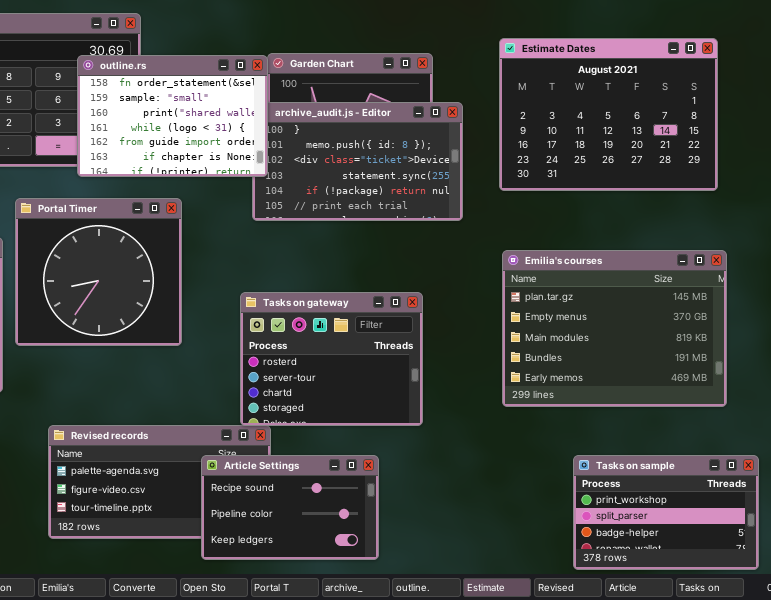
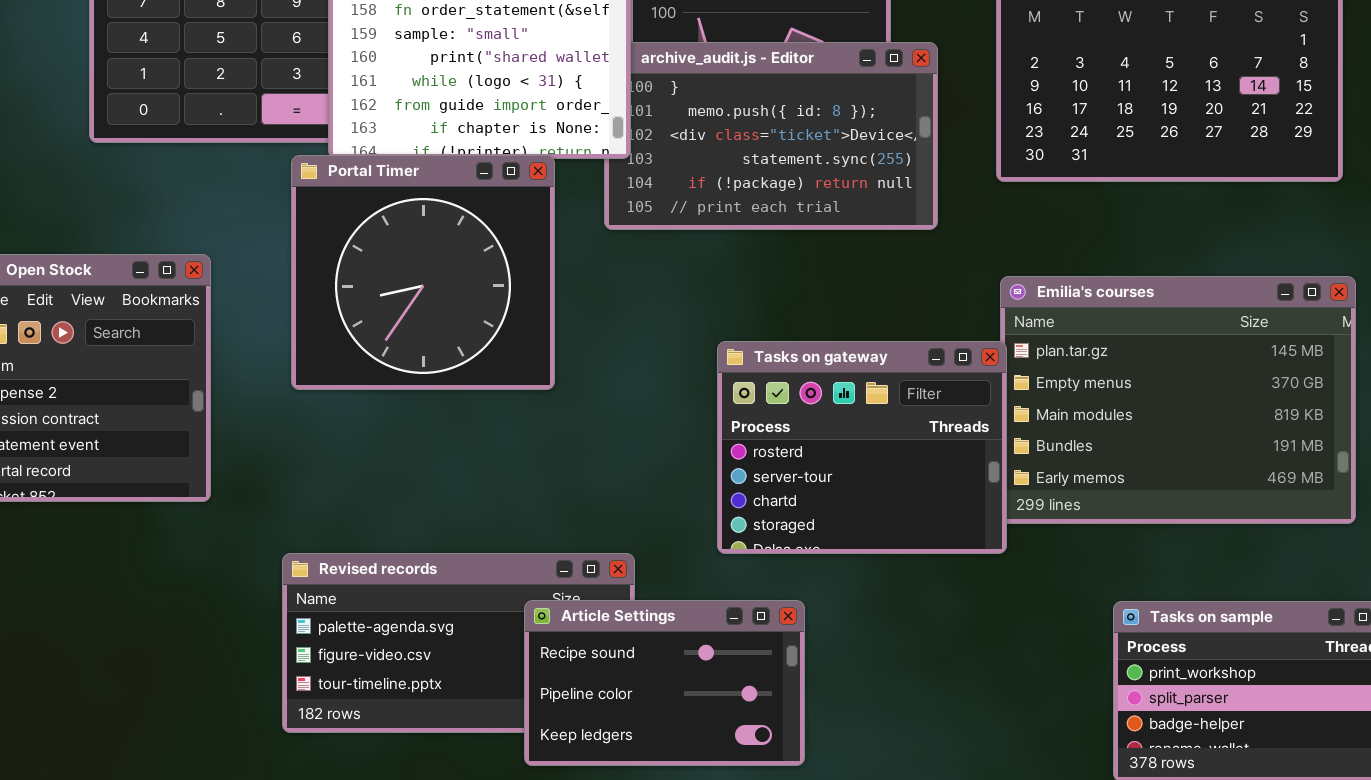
Portal Timer: [15,198,182,346] -> [291,155,555,390], moved
Tasks on gateway: [240,292,423,426] -> [717,341,1007,554], moved

